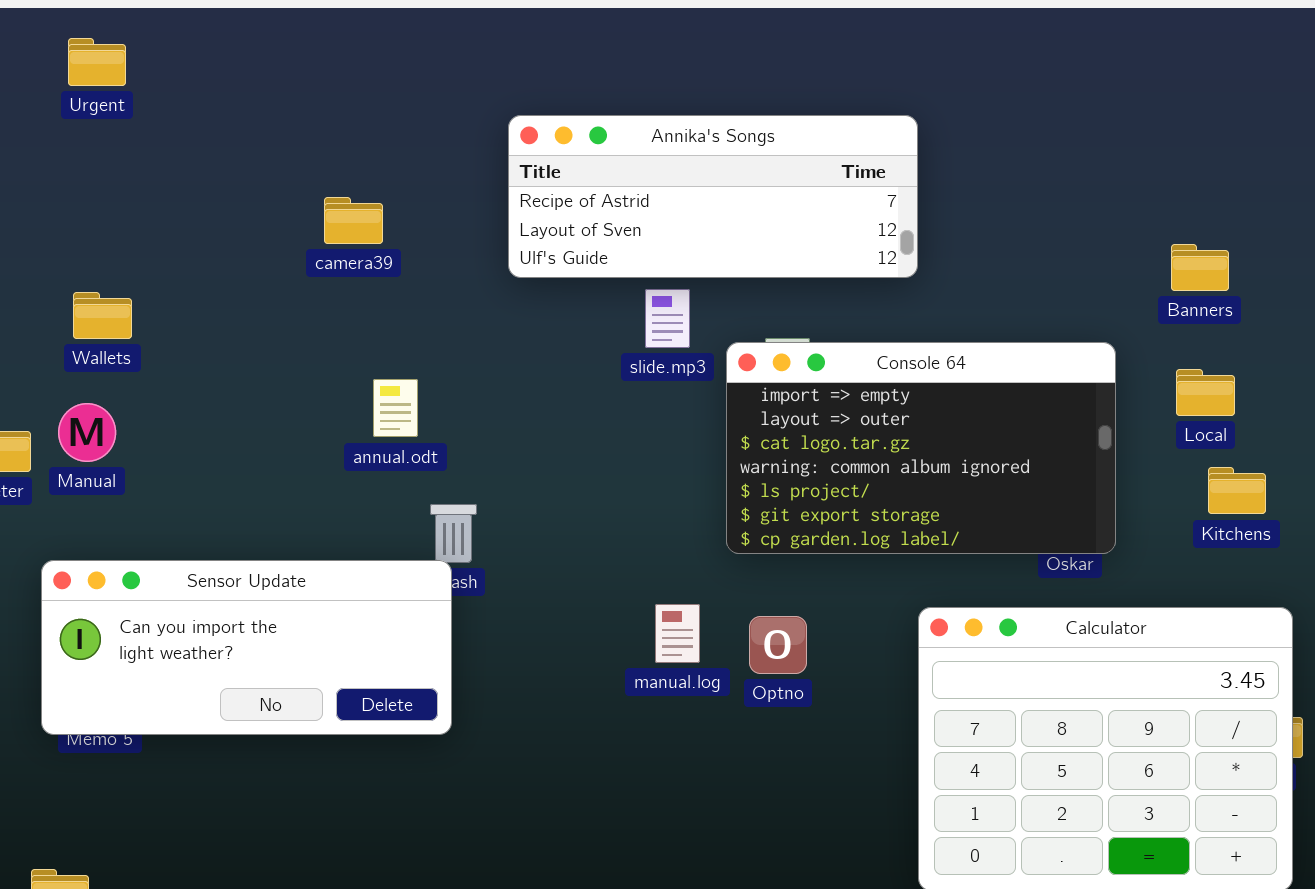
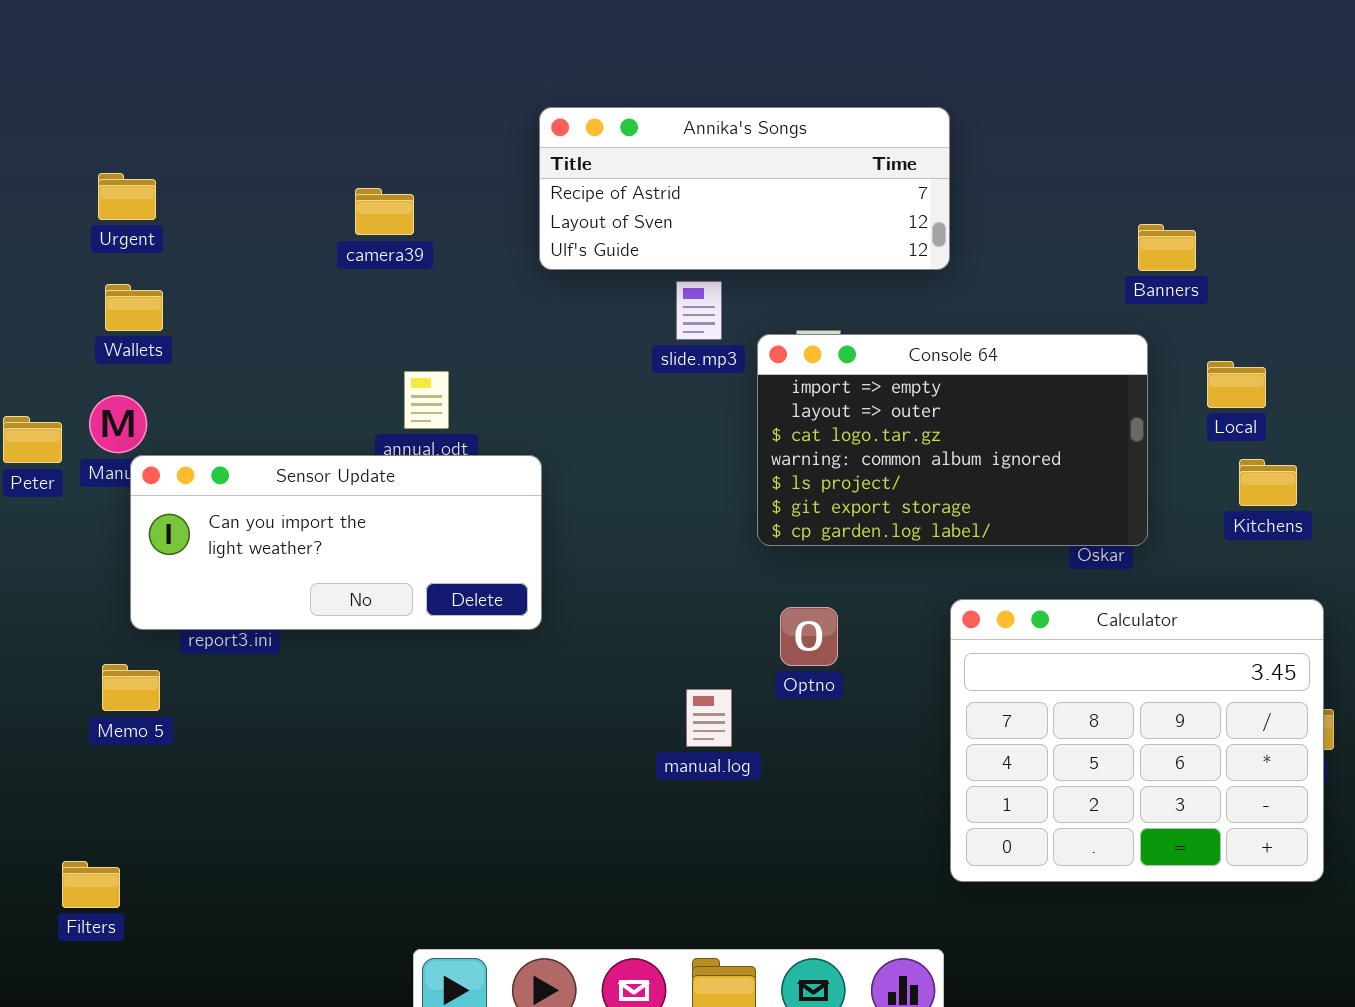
Urgent: [68,38,126,86] -> [98,173,156,220], moved
Banners: [1171,244,1229,291] -> [1138,224,1196,271], moved
Sensor Update: [41,560,452,735] -> [130,455,542,630], moved
manual.log: [655,604,700,663] -> [686,689,732,747], moved

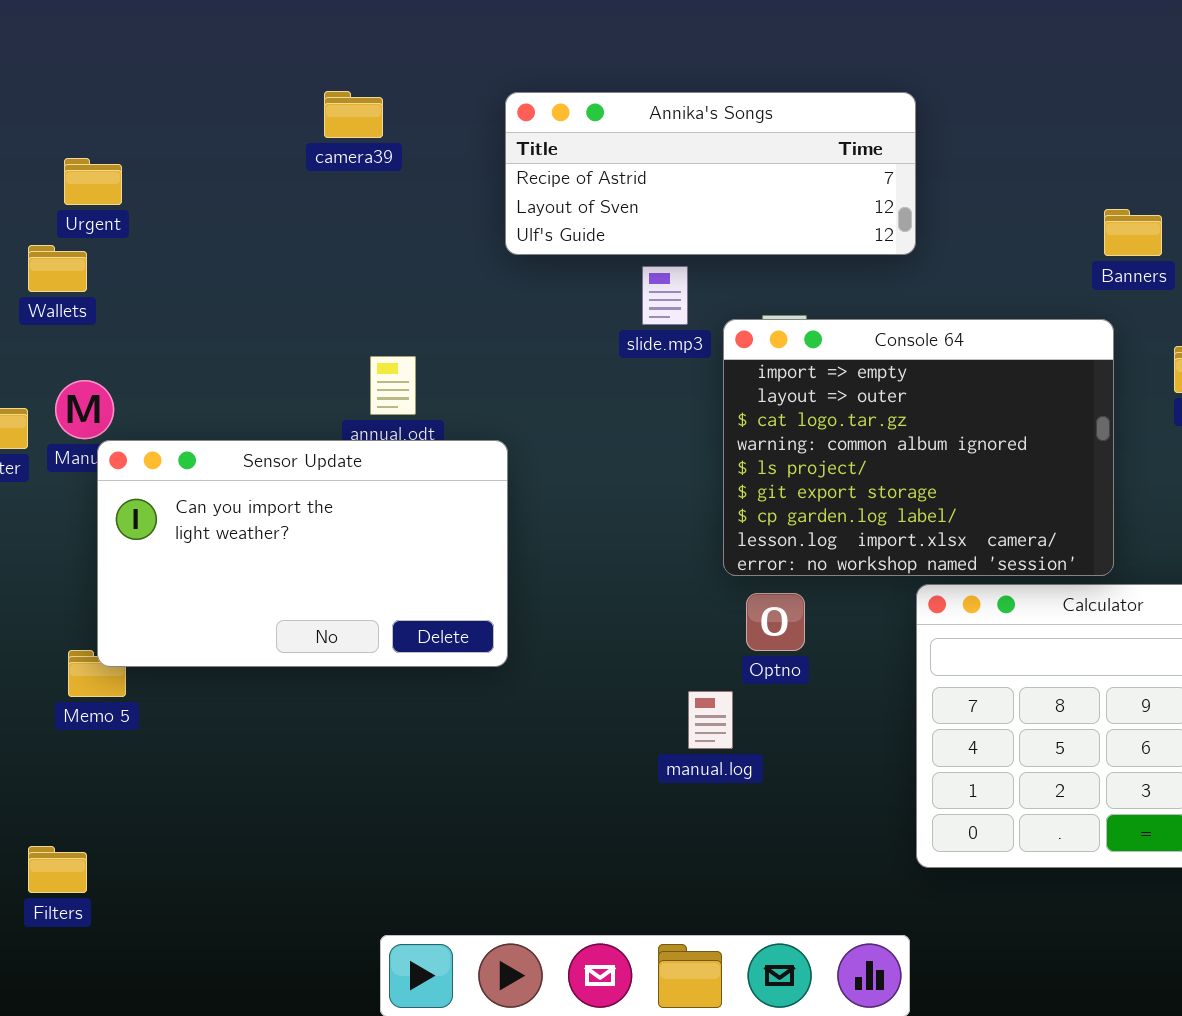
camera39: [355,188,414,235] -> [324,91,383,138], moved
Wallets: [105,284,163,331] -> [28,245,87,292], moved
Console 64: [757,334,1148,546] -> [723,319,1114,576], resized
Sensor Update: [130,455,542,630] -> [97,440,508,667], resized
manual.log: [686,689,732,747] -> [688,691,733,749], moved

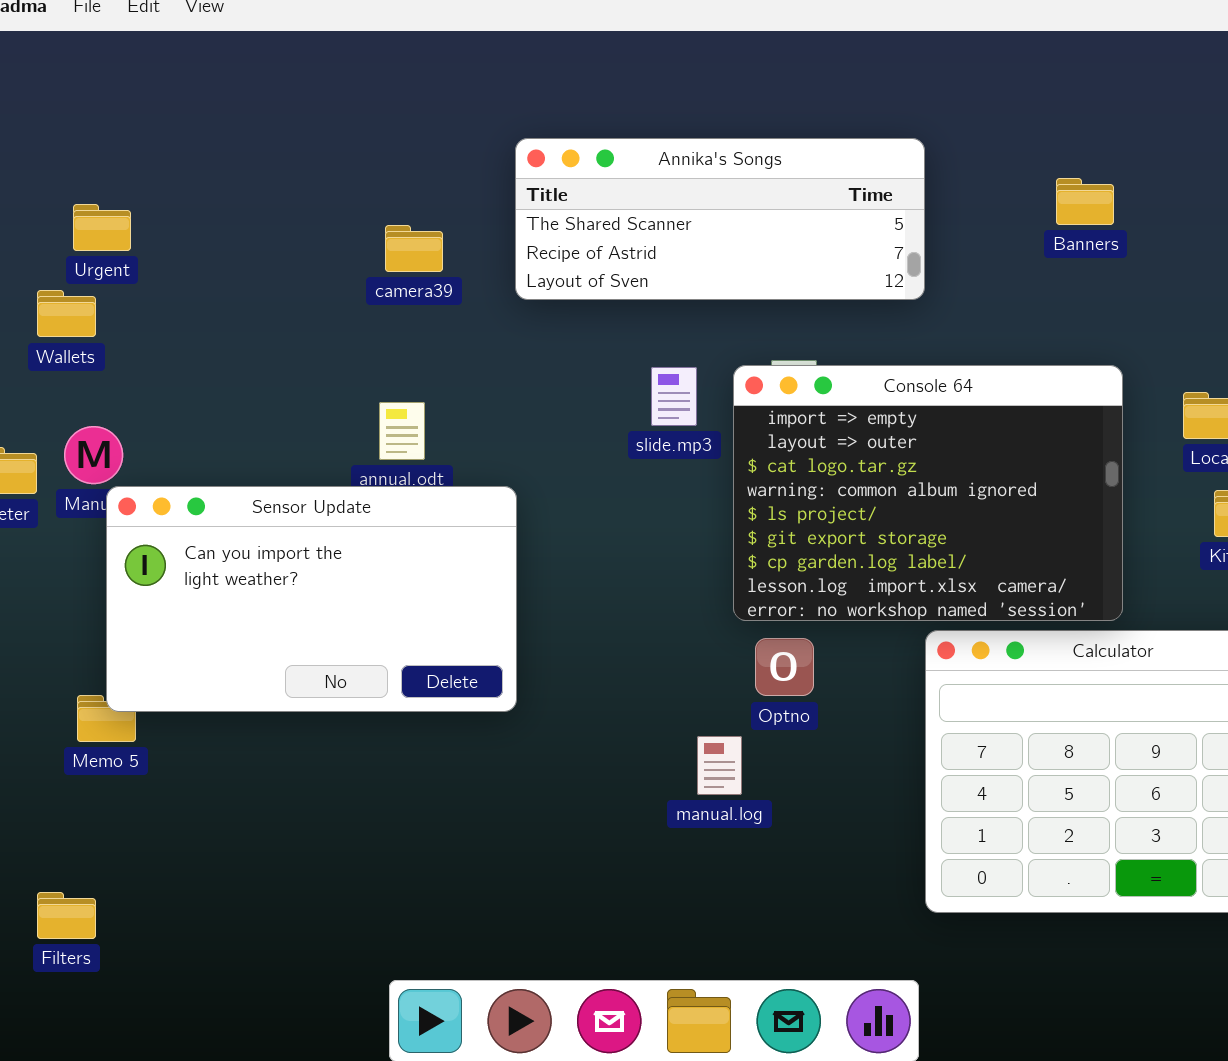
camera39: [324,91,383,138] -> [385,225,443,272], moved
Annika's Songs: [505,92,916,255] -> [515,138,925,300], scrolled up 1 row
Banners: [1104,209,1162,256] -> [1056,178,1114,225], moved
slide.mp3: [642,266,688,325] -> [651,367,697,426], moved

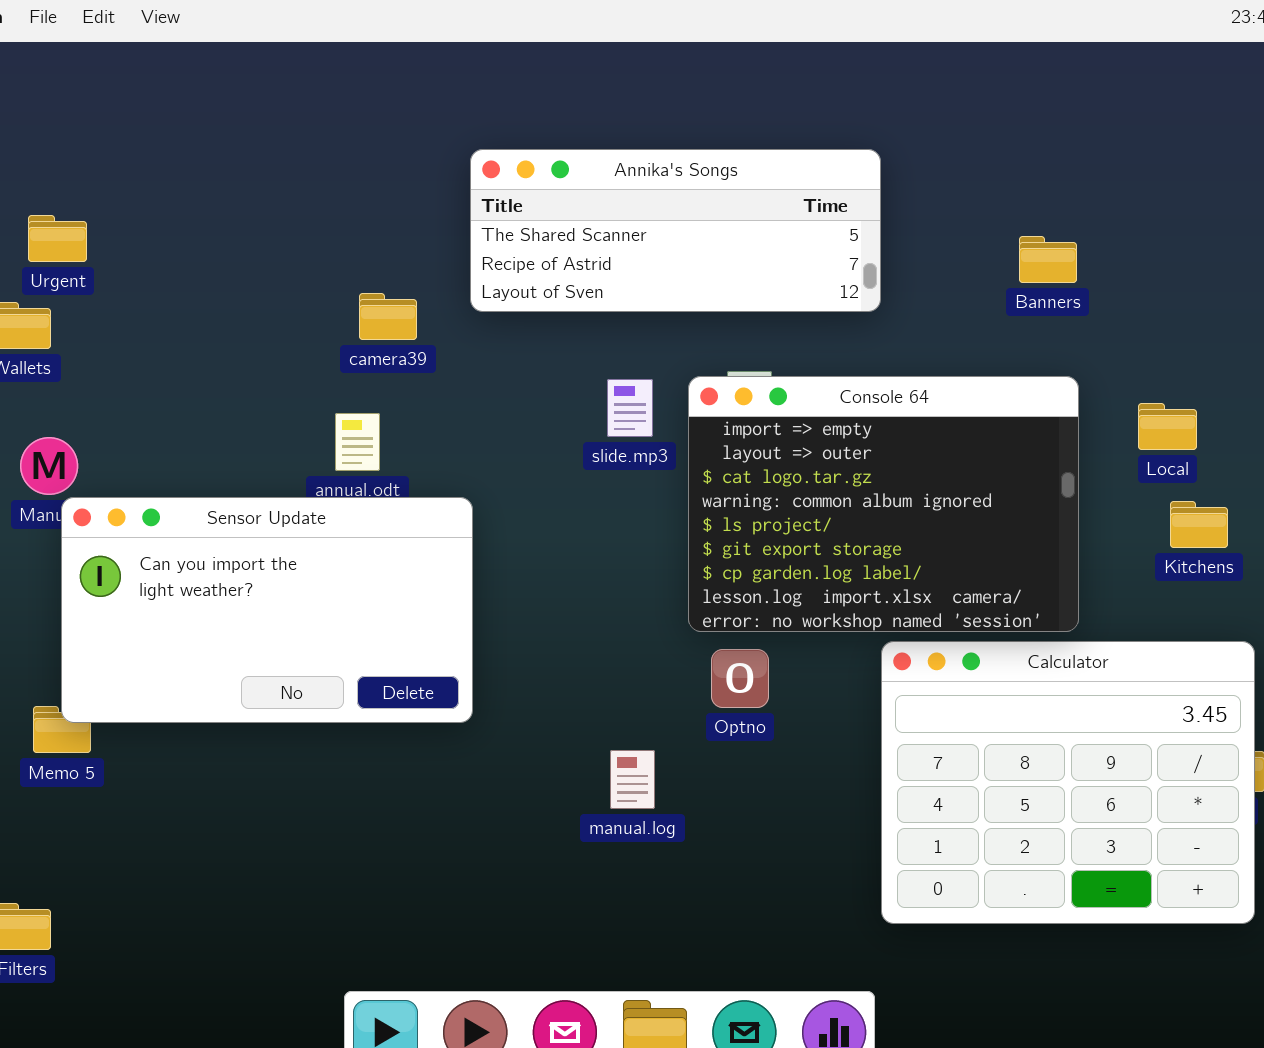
Banners: [1056,178,1114,225] -> [1019,236,1077,283], moved
camera39: [385,225,443,272] -> [359,293,417,340], moved
manual.log: [697,736,742,795] -> [610,750,655,809], moved

